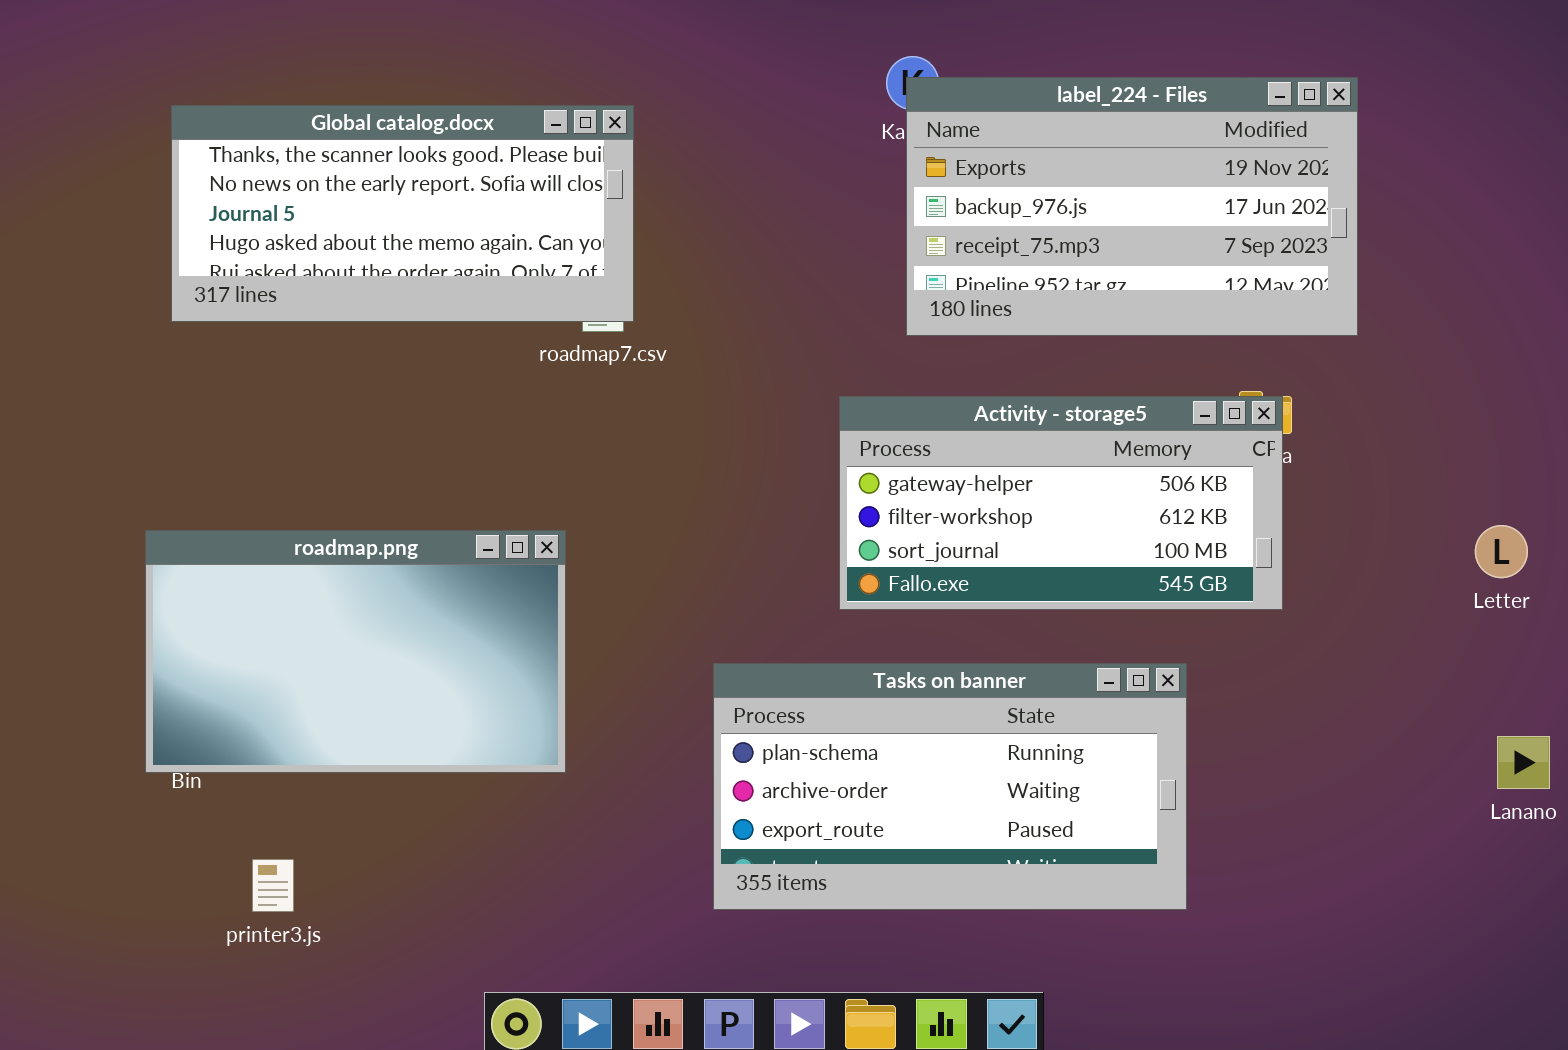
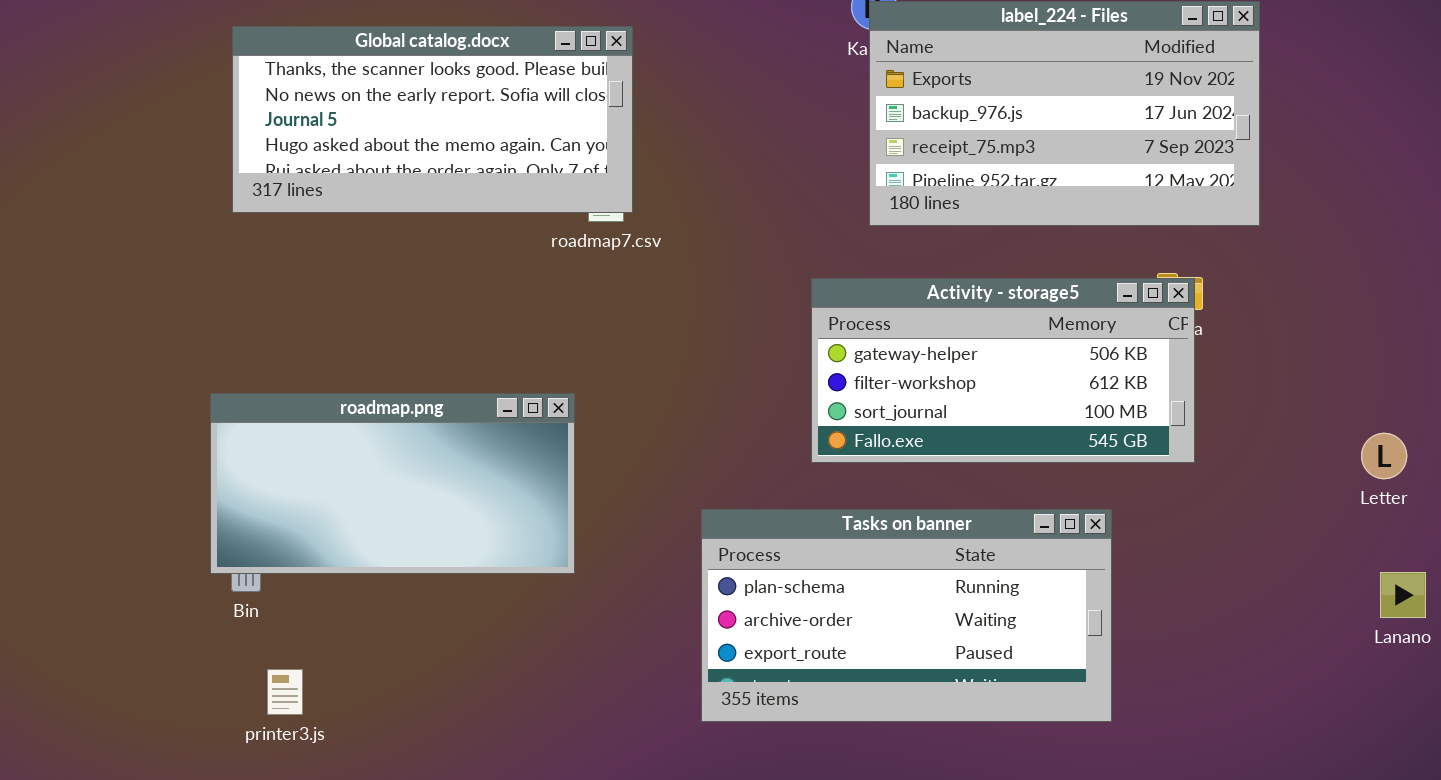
Letter: [1475,525,1528,578] -> [1361,433,1407,479], moved
roadmap.png: [145,530,566,773] -> [210,393,575,574], resized
printer3.js: [252,859,294,912] -> [267,669,303,715], moved

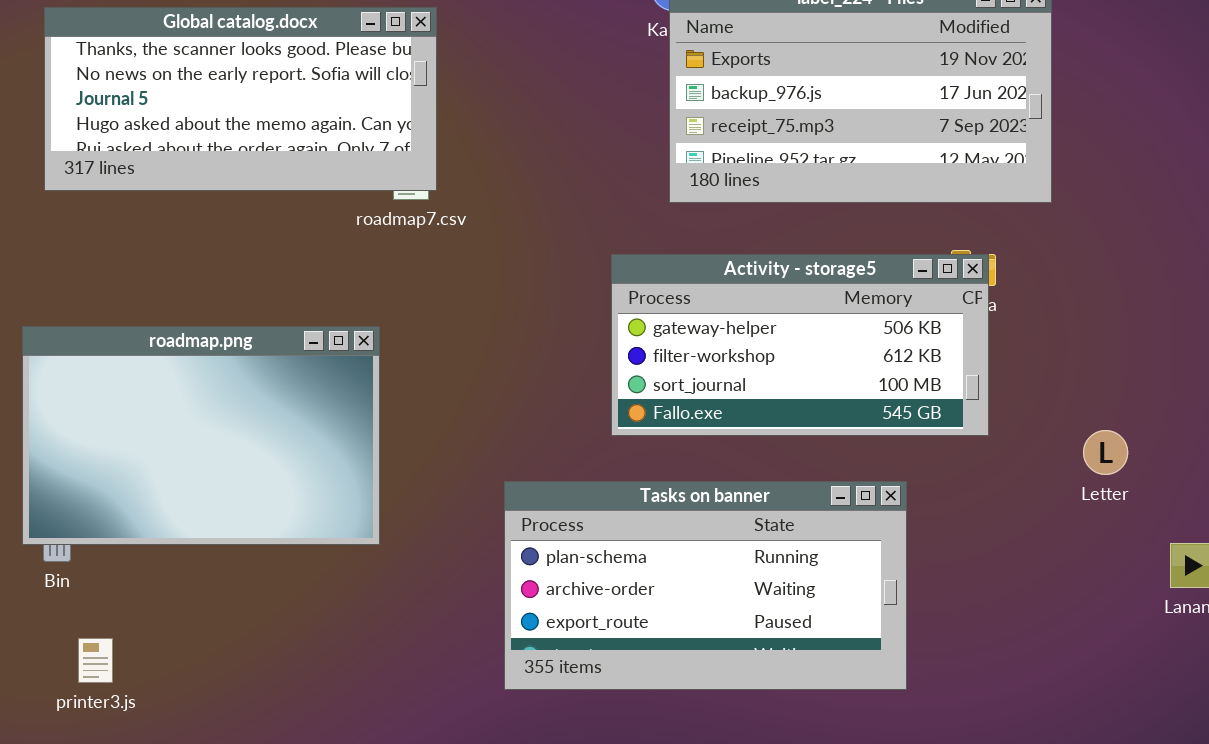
roadmap.png: [210,393,575,574] -> [22,326,380,545], resized
Letter: [1361,433,1407,479] -> [1083,430,1128,475], moved

